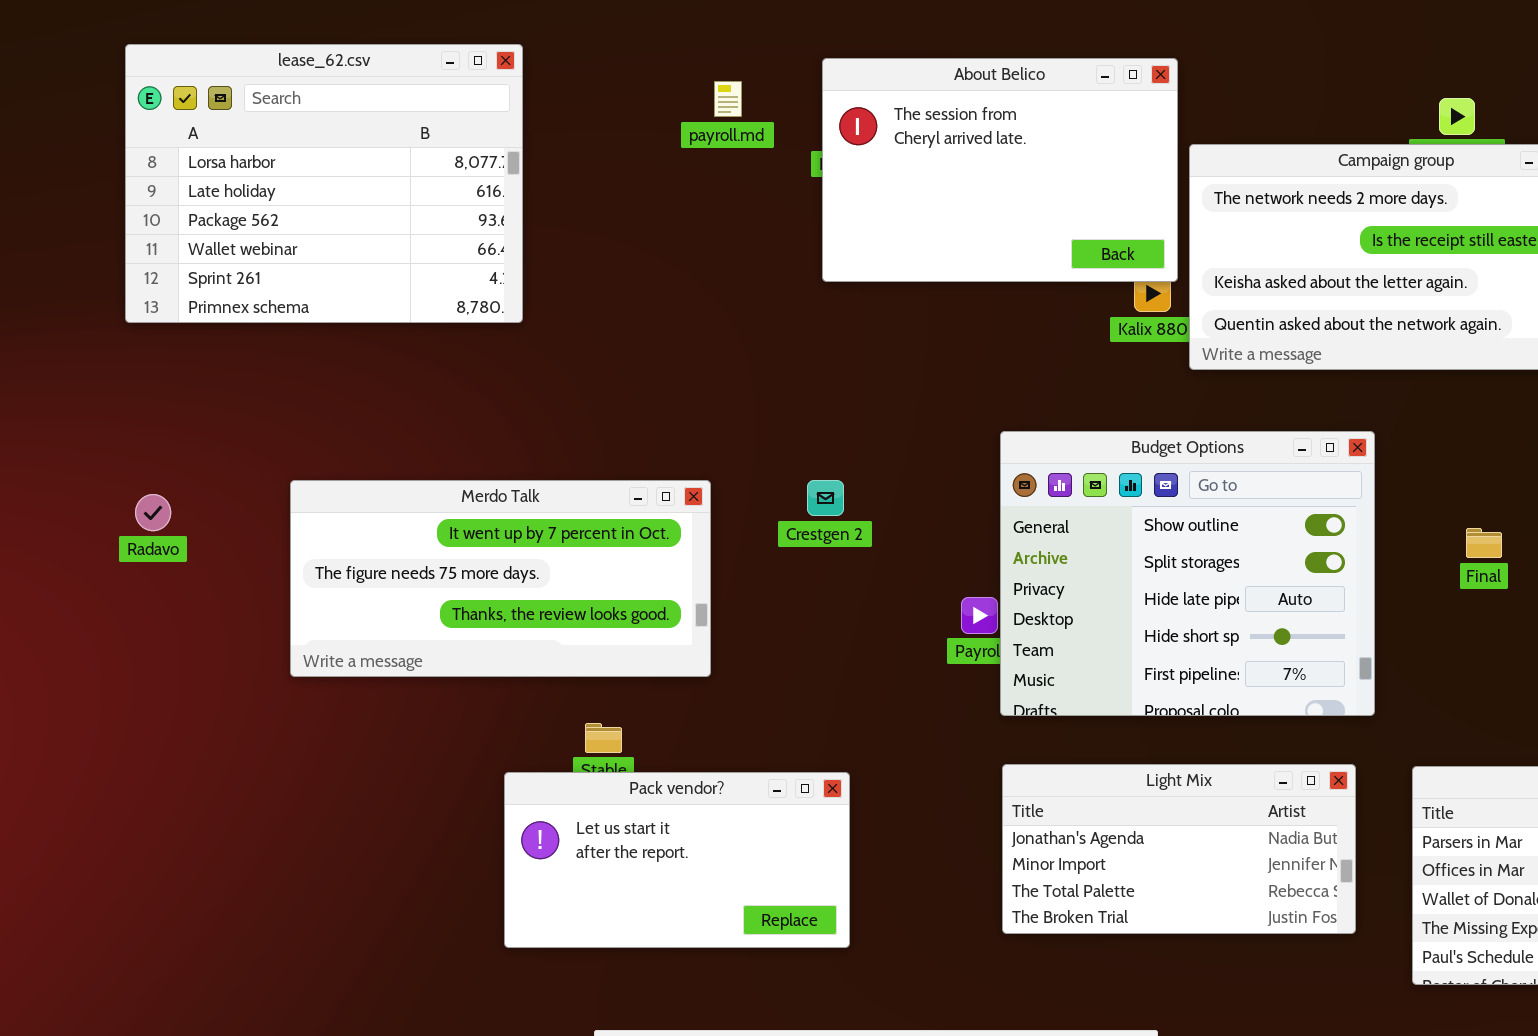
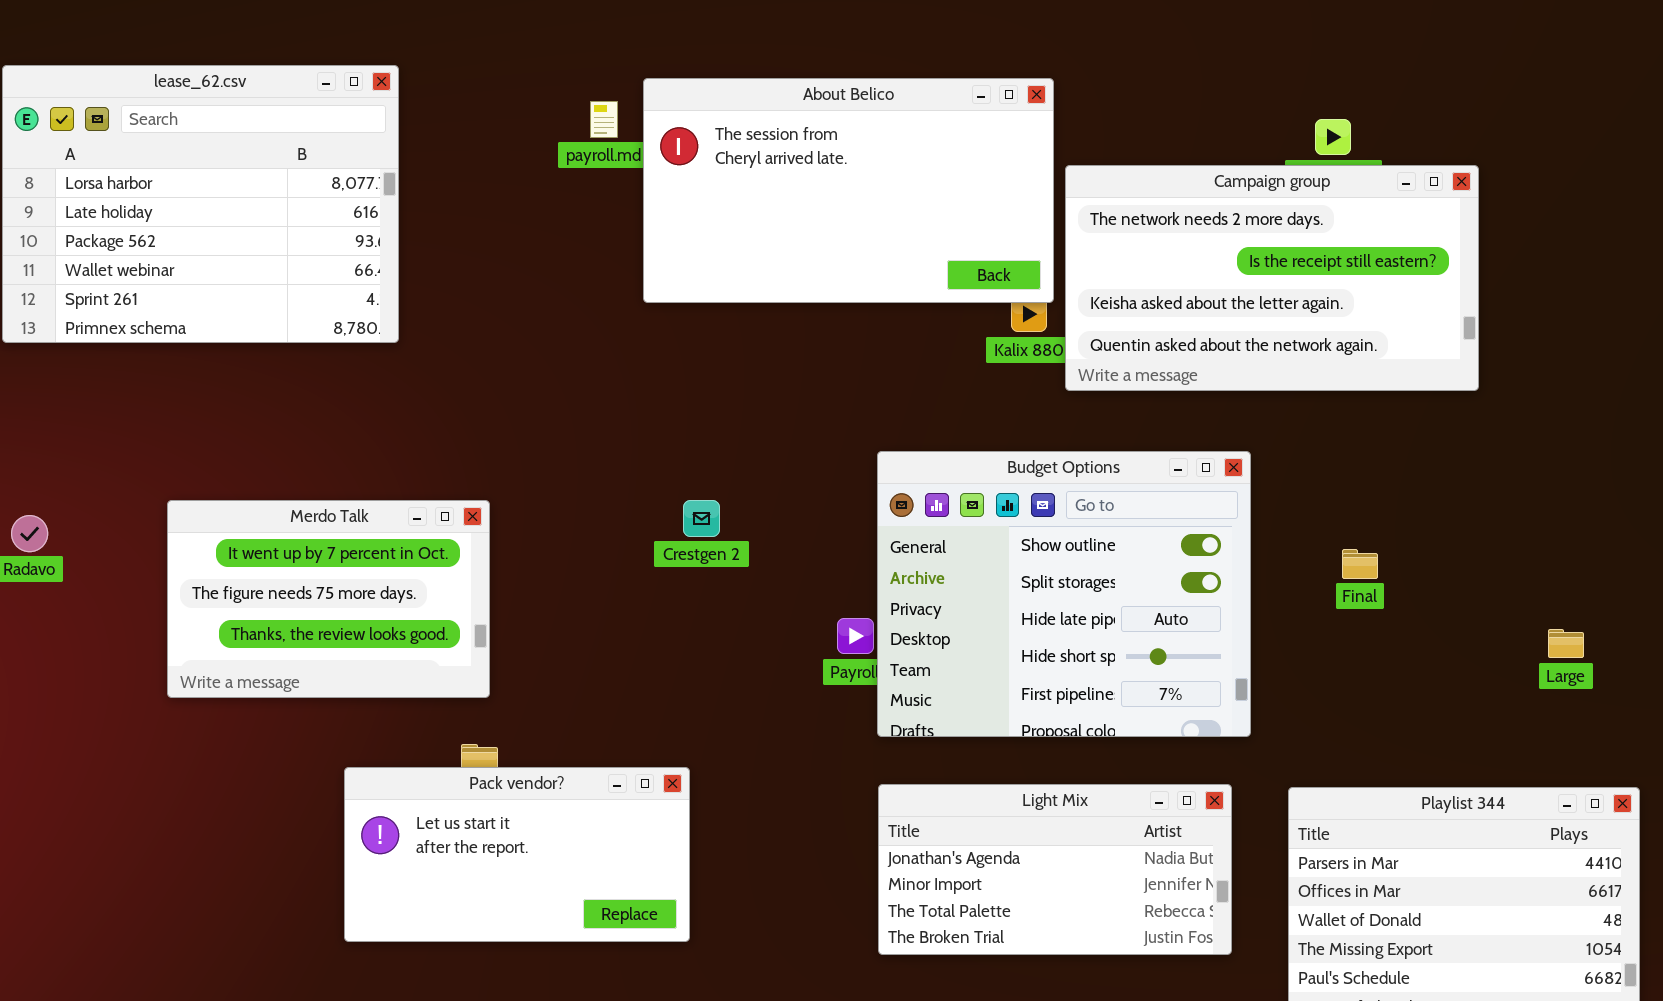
About Belico: [822,58,1178,282] -> [643,78,1054,303], resized
Merdo Talk: [290,480,711,677] -> [167,500,490,698], resized
Pack vendor?: [504,772,850,948] -> [344,767,690,942], moved

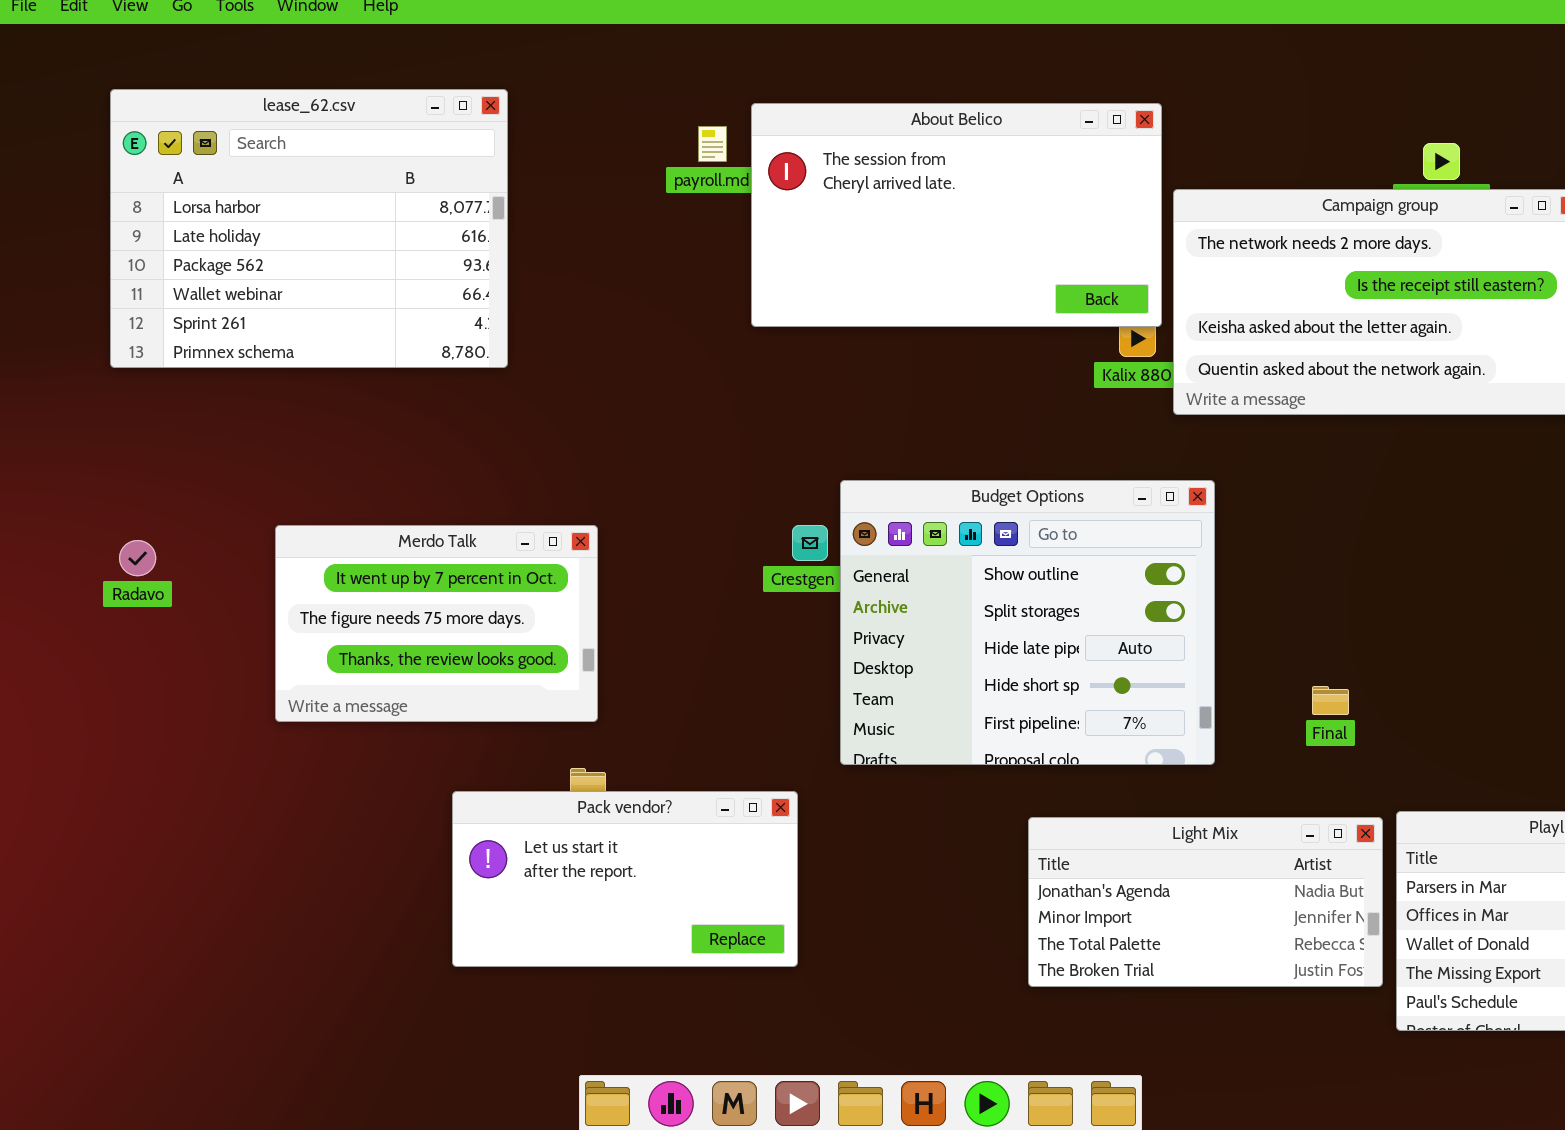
Budget Options: [877,451,1251,737] -> [840,480,1215,765], moved
Final: [1342,549,1378,579] -> [1312,686,1349,715], moved
Light Mix: [878,784,1232,955] -> [1028,817,1383,987], moved

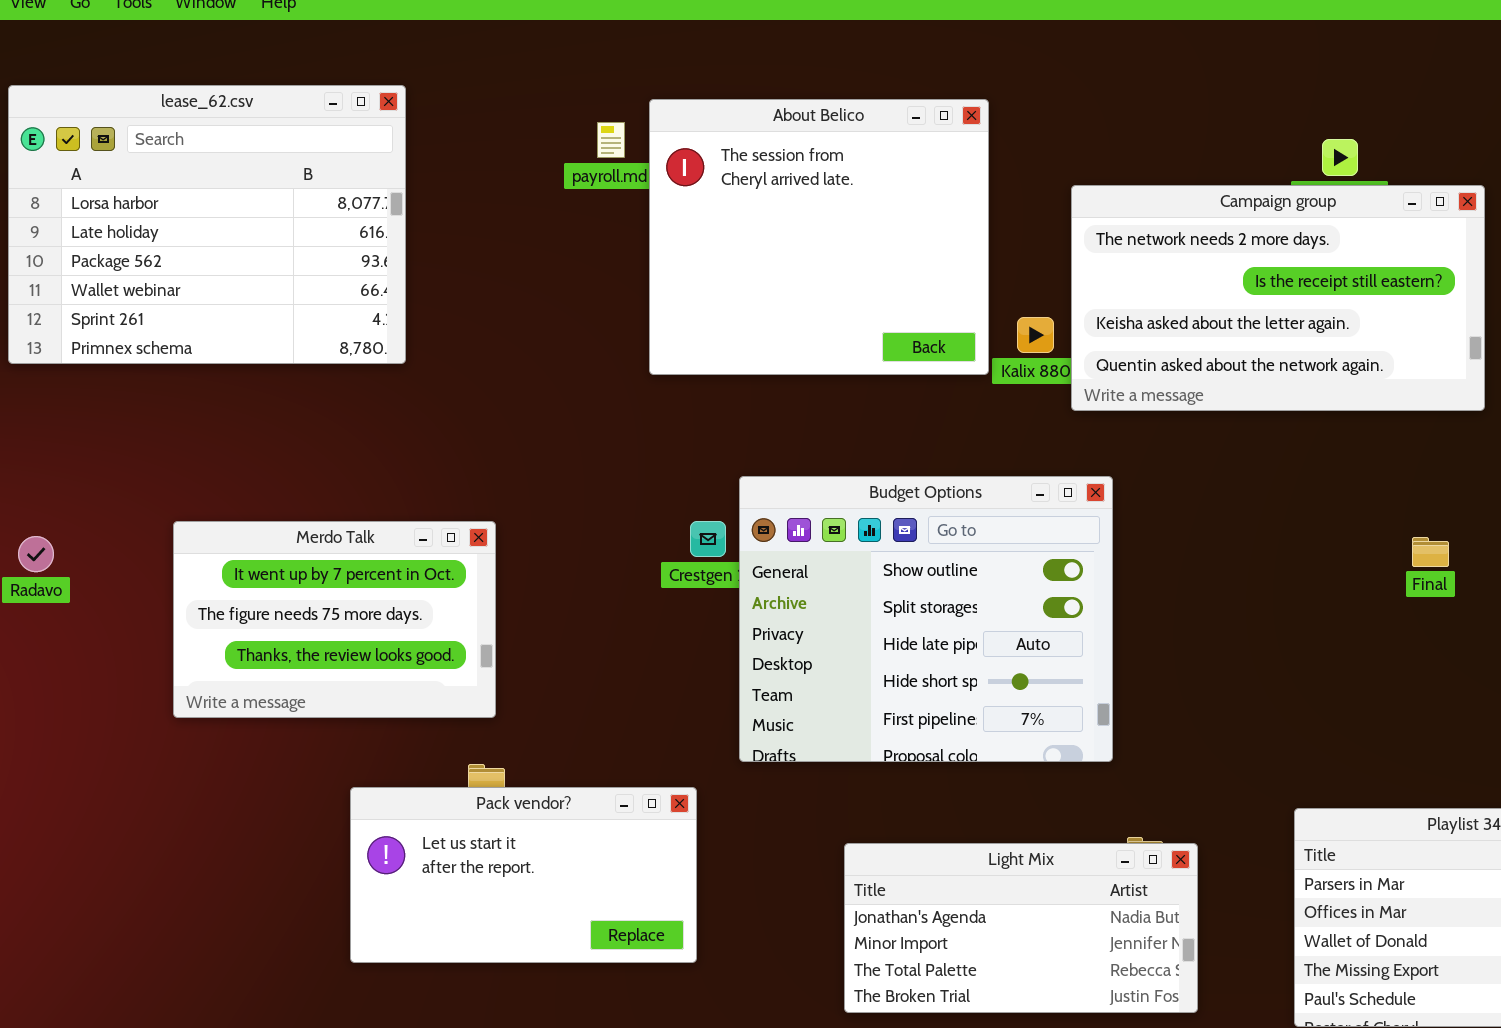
About Belico: [751,103,1162,327] -> [649,99,989,375], resized
Final: [1312,686,1349,715] -> [1412,537,1449,567], moved
Light Mix: [1028,817,1383,987] -> [844,843,1198,1013], moved

